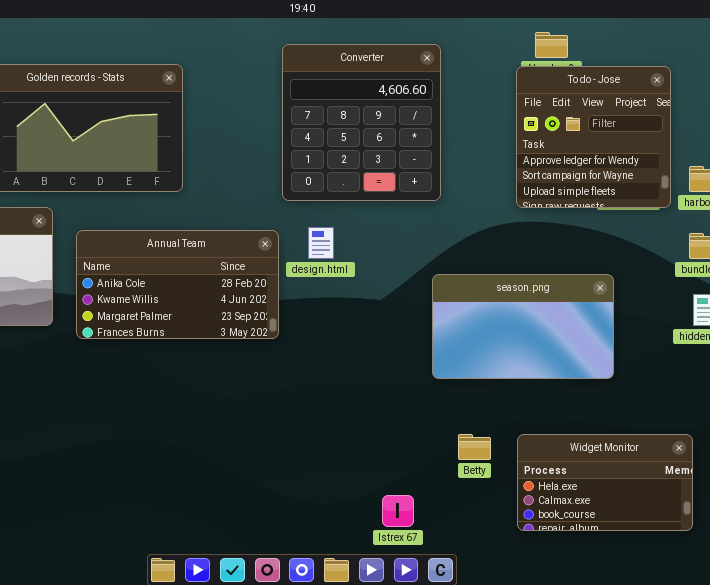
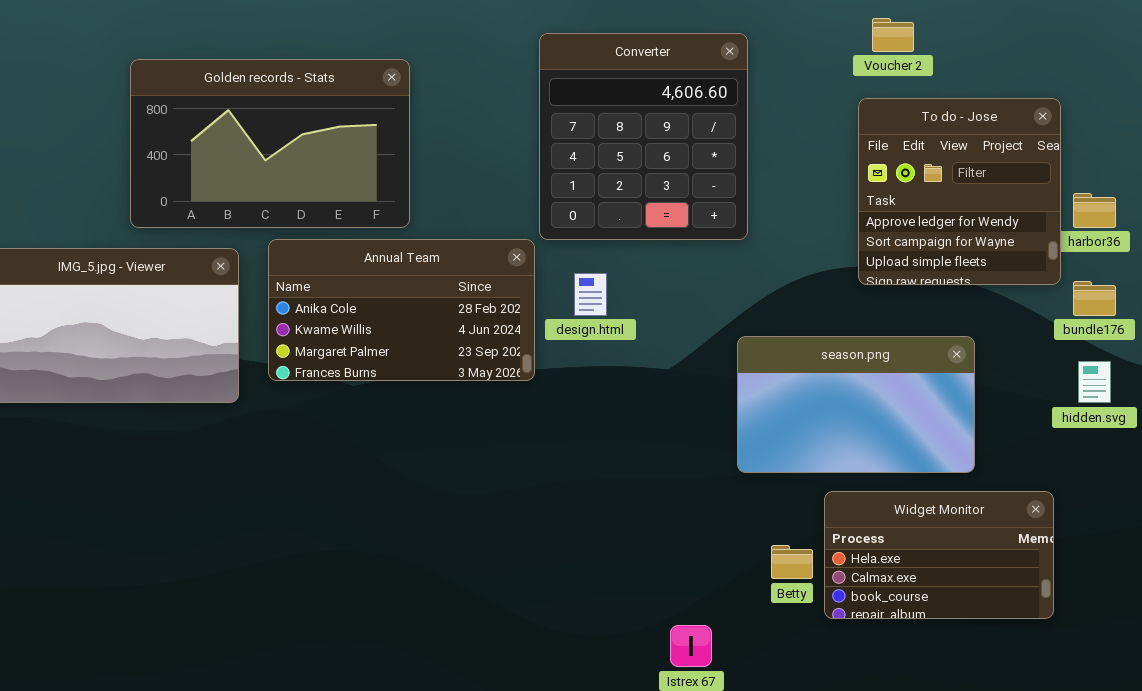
To do - Jose: [516,66,671,208] -> [858,98,1061,285], moved
Annual Team: [76,230,279,339] -> [268,239,535,381], moved
Widget Monitor: [517,434,693,531] -> [824,491,1054,619], moved

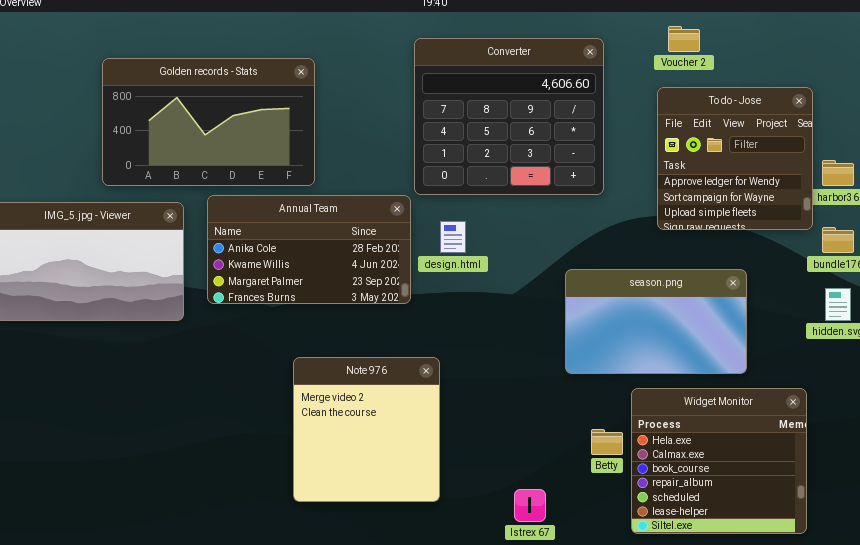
Converter: [539,33,748,240] -> [414,38,604,195], resized
Note 976: none -> [293,357,440,502], opened
Widget Monitor: [824,491,1054,619] -> [631,388,807,534], resized

